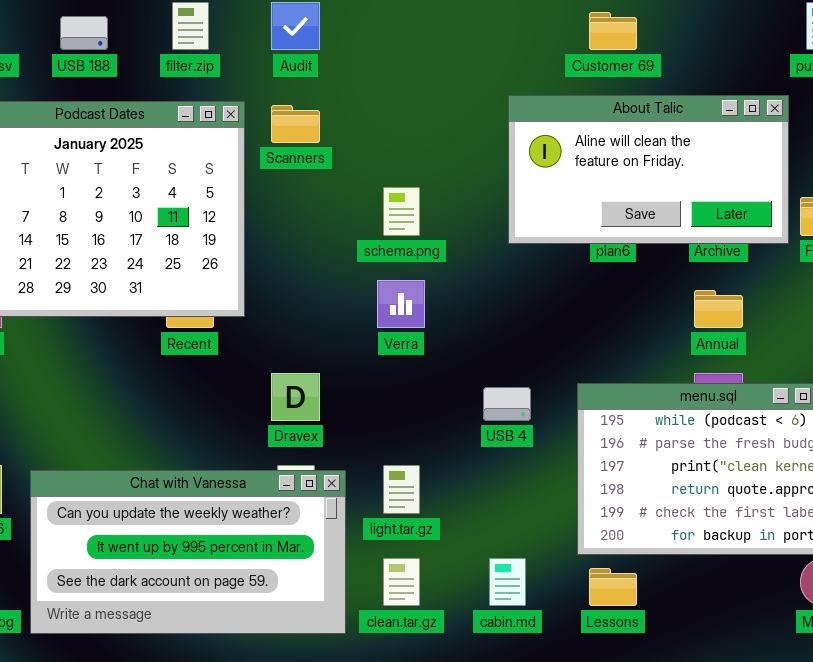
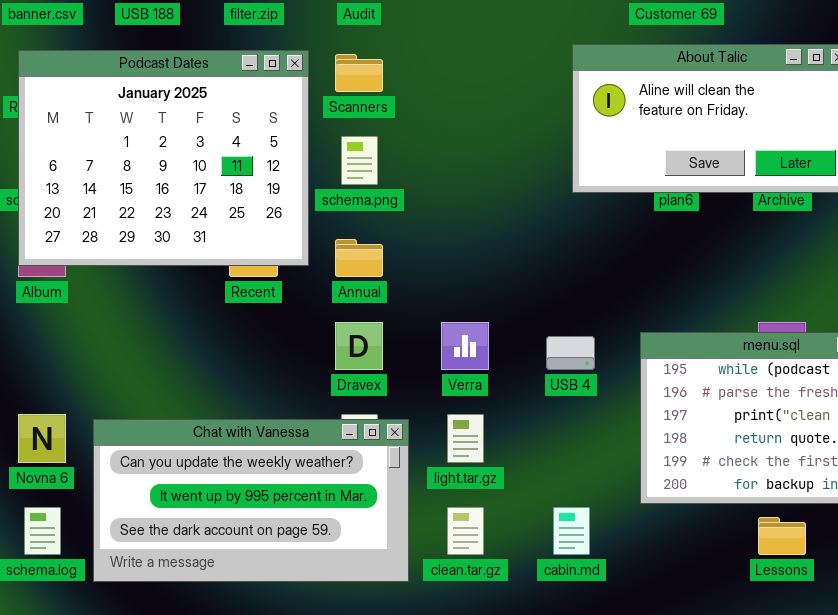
schema.png: [383,187,420,236] -> [341,136,378,185], moved
Verra: [377,280,425,328] -> [441,322,489,370], moved
Annual: [694,290,743,328] -> [335,239,383,277], moved
Lessons: [589,568,637,606] -> [758,517,806,555], moved

